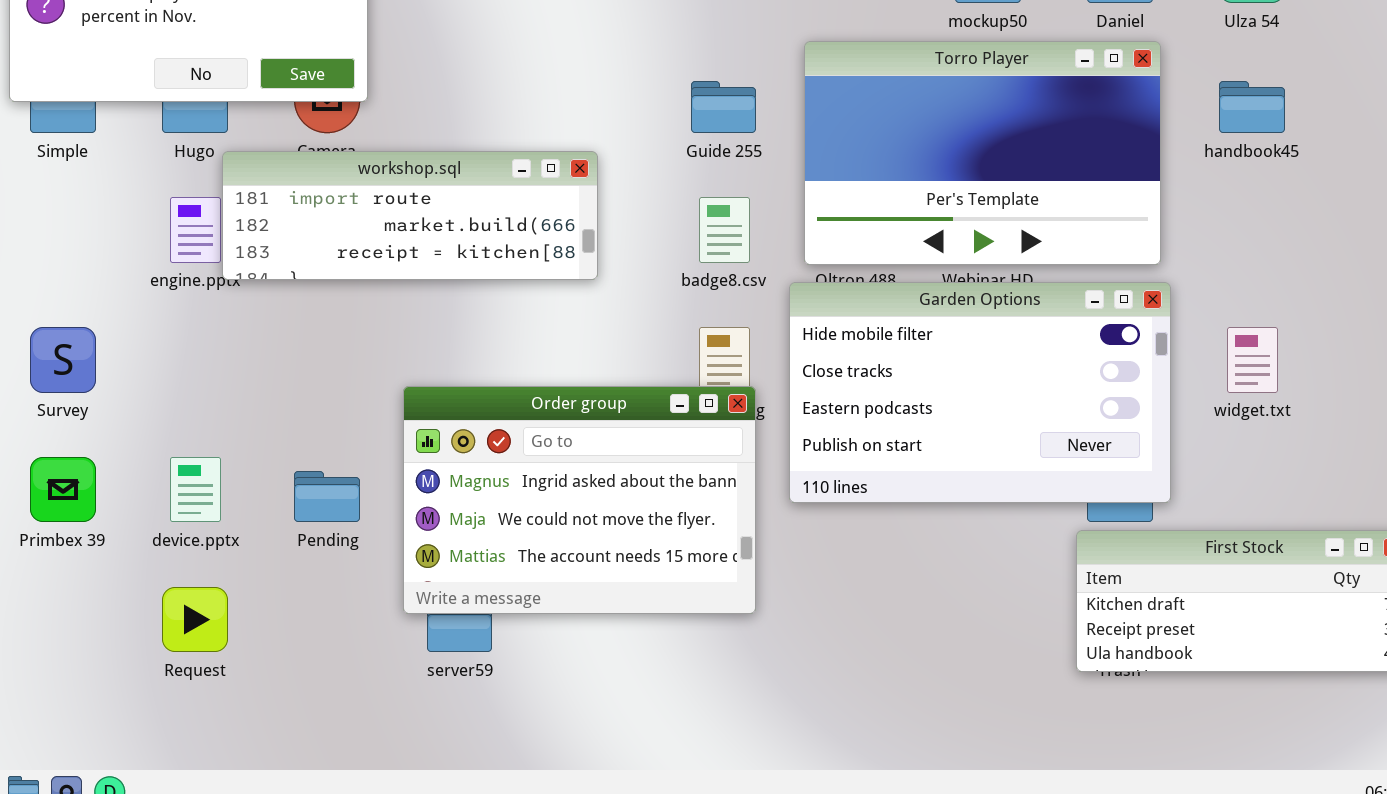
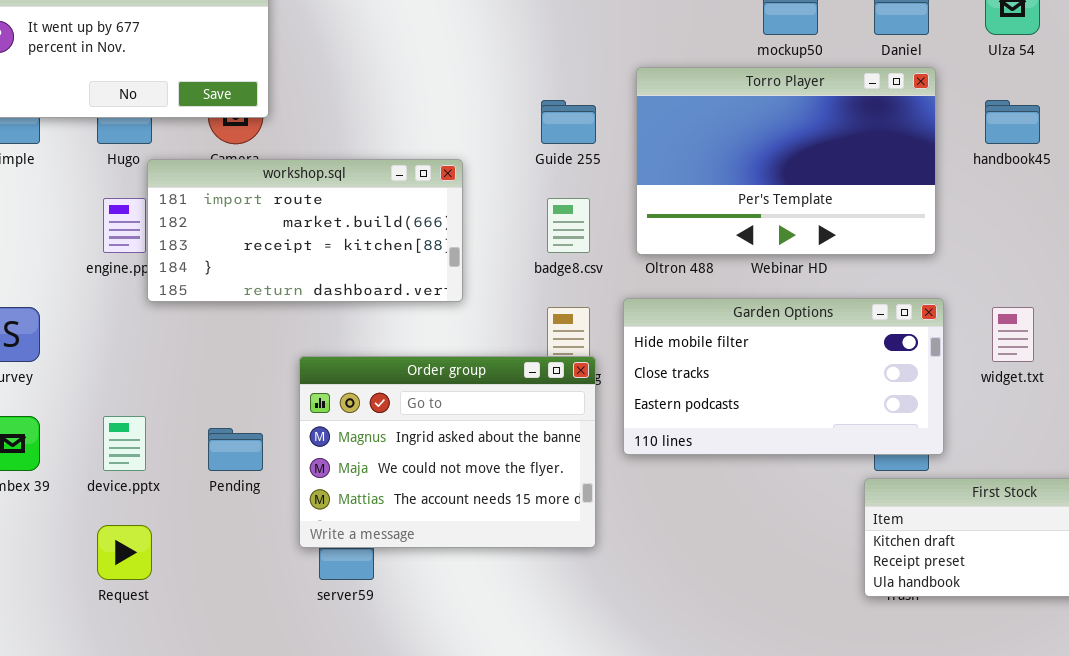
workshop.sql: [222,151,598,280] -> [147,159,463,302], resized
Garden Options: [789,282,1171,503] -> [623,298,944,455], resized

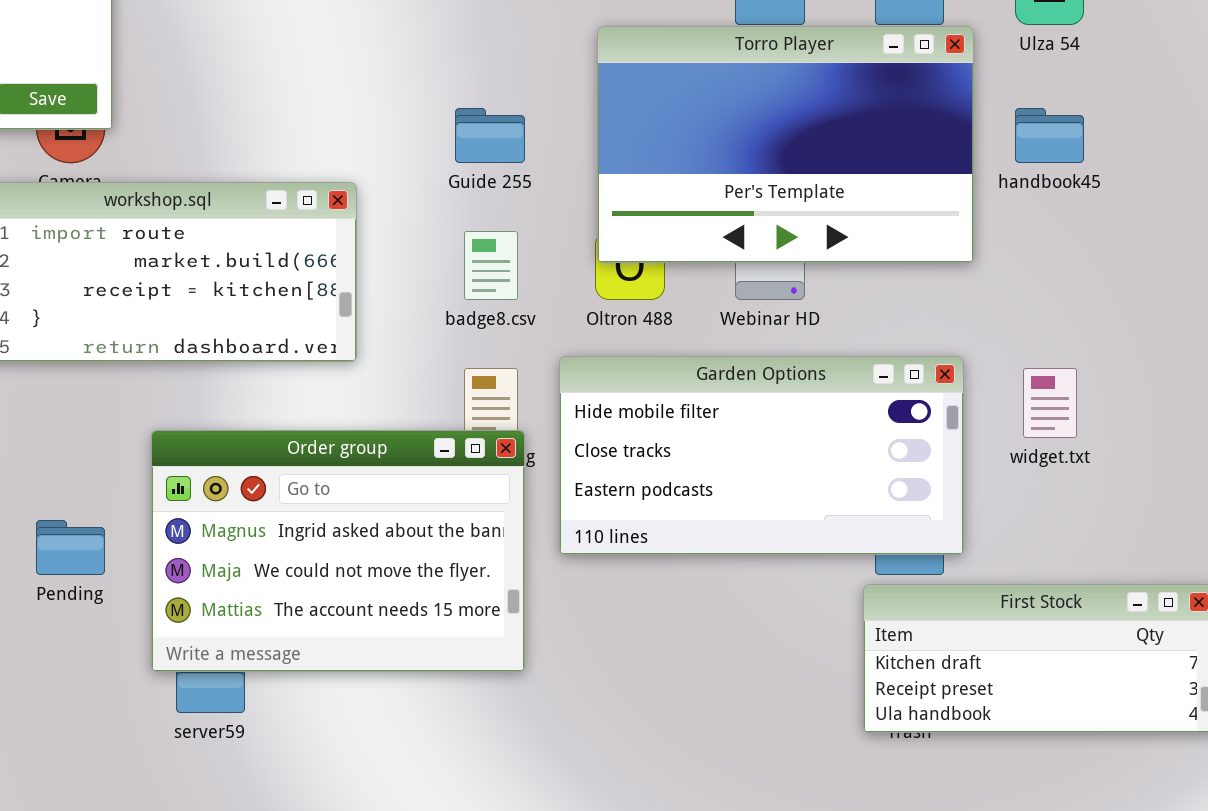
Torro Player: [636,67,936,255] -> [597,26,974,263], moved

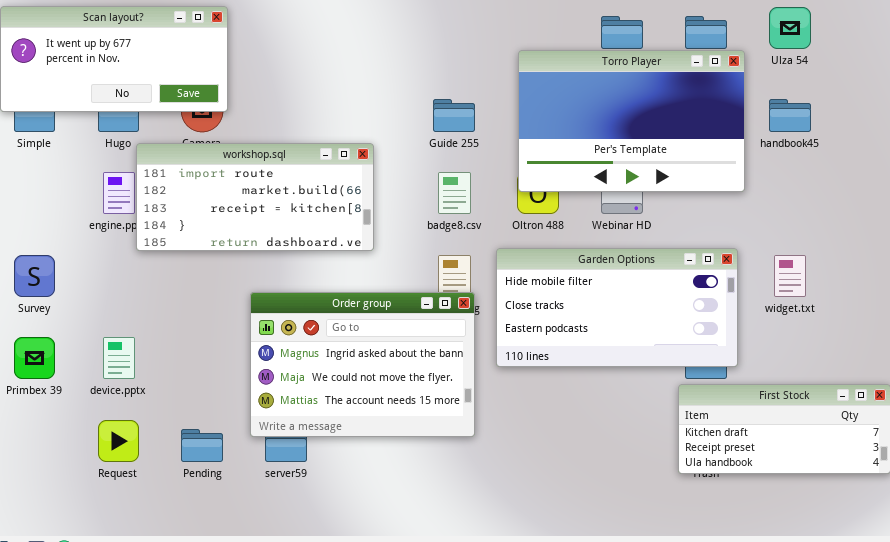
Pending: [36,520,105,575] -> [181,429,223,462], moved

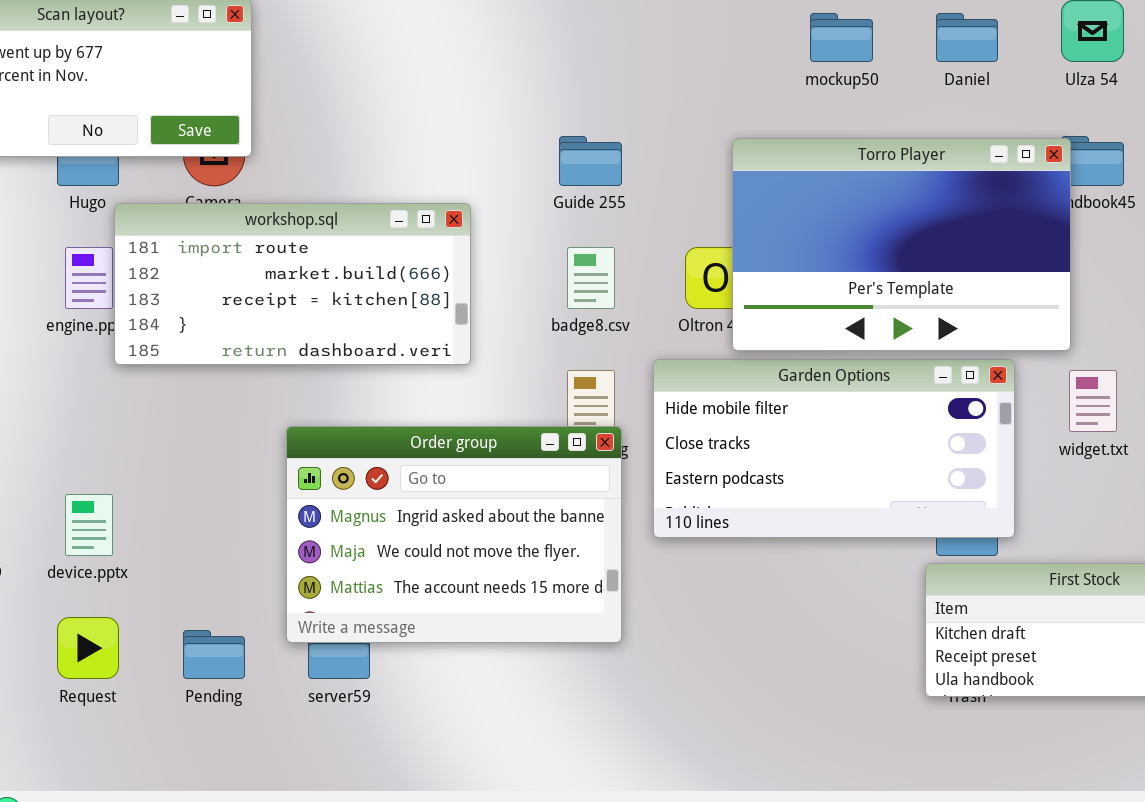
Torro Player: [518,50,745,192] -> [732,138,1071,351], moved

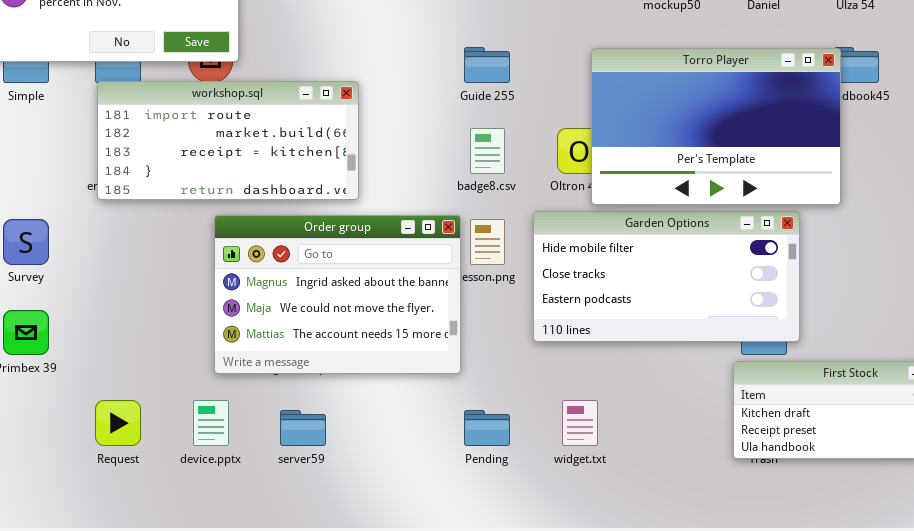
workshop.sql: [114,203,471,365] -> [97,81,359,200], moved
widget.txt: [1069,370,1117,432] -> [562,400,598,446], moved
Order group: [286,426,622,643] -> [214,215,461,374], moved
device.pptx: [65,494,113,556] -> [193,400,229,446], moved
Pending: [183,630,245,679] -> [464,410,510,446], moved

